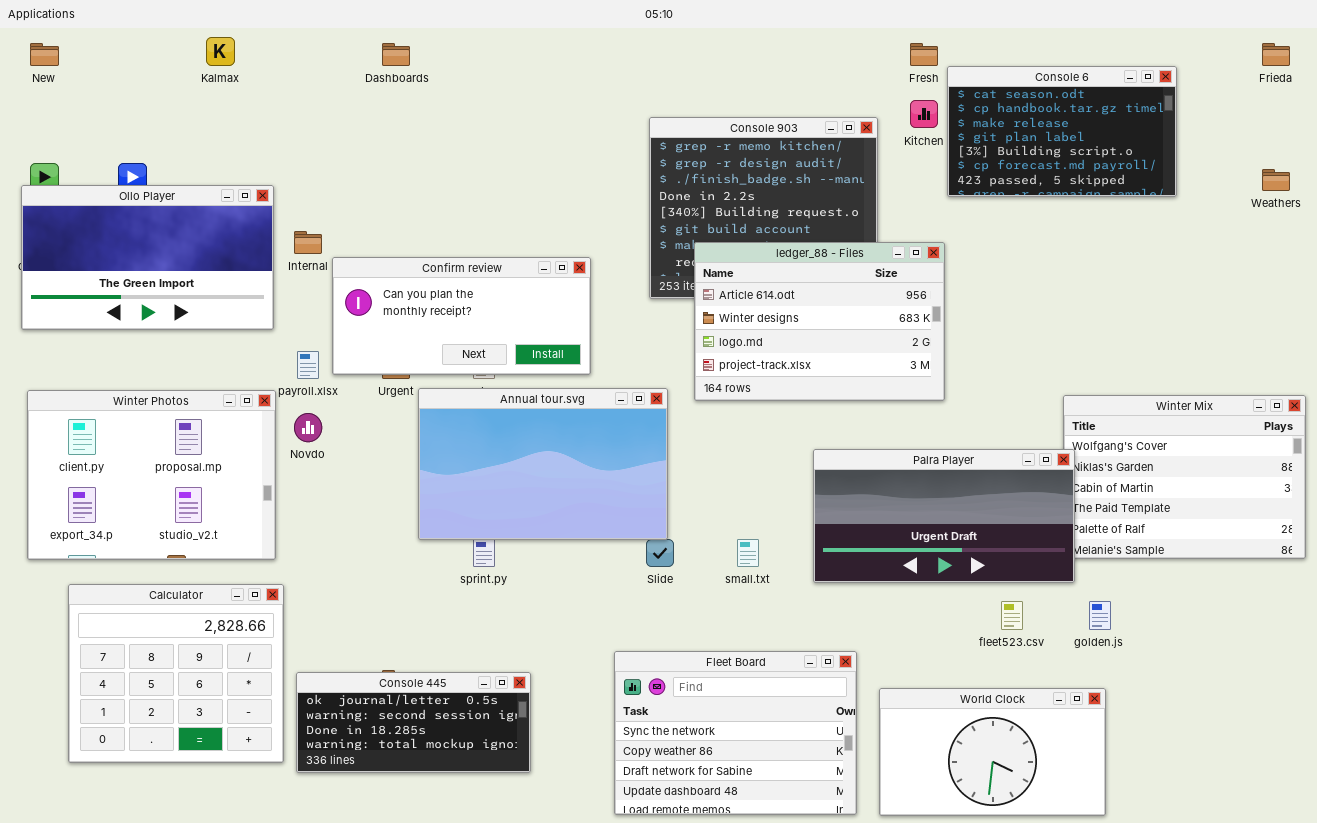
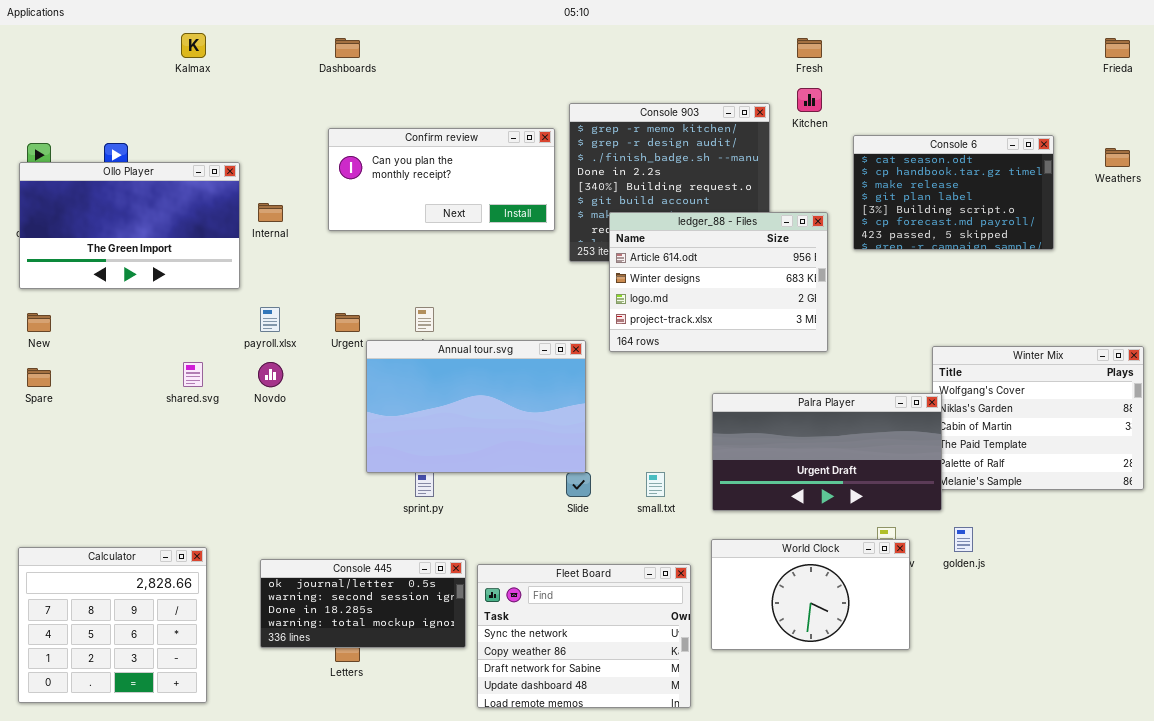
New: [30,43,59,66] -> [27,313,51,332], moved
Console 6: [947,66,1177,197] -> [853,135,1054,250], moved
Confirm review: [332,257,591,375] -> [328,128,555,231], moved
Winter Photos: [27,390,276,560] -> none, closed
Calculator: [68,584,284,763] -> [18,547,207,703], moved
Fleet Board: [614,651,857,815] -> [477,564,691,708], moved
Console 445: [296,672,531,773] -> [260,559,466,648], moved
World Clock: [879,688,1106,816] -> [711,539,910,650], moved

